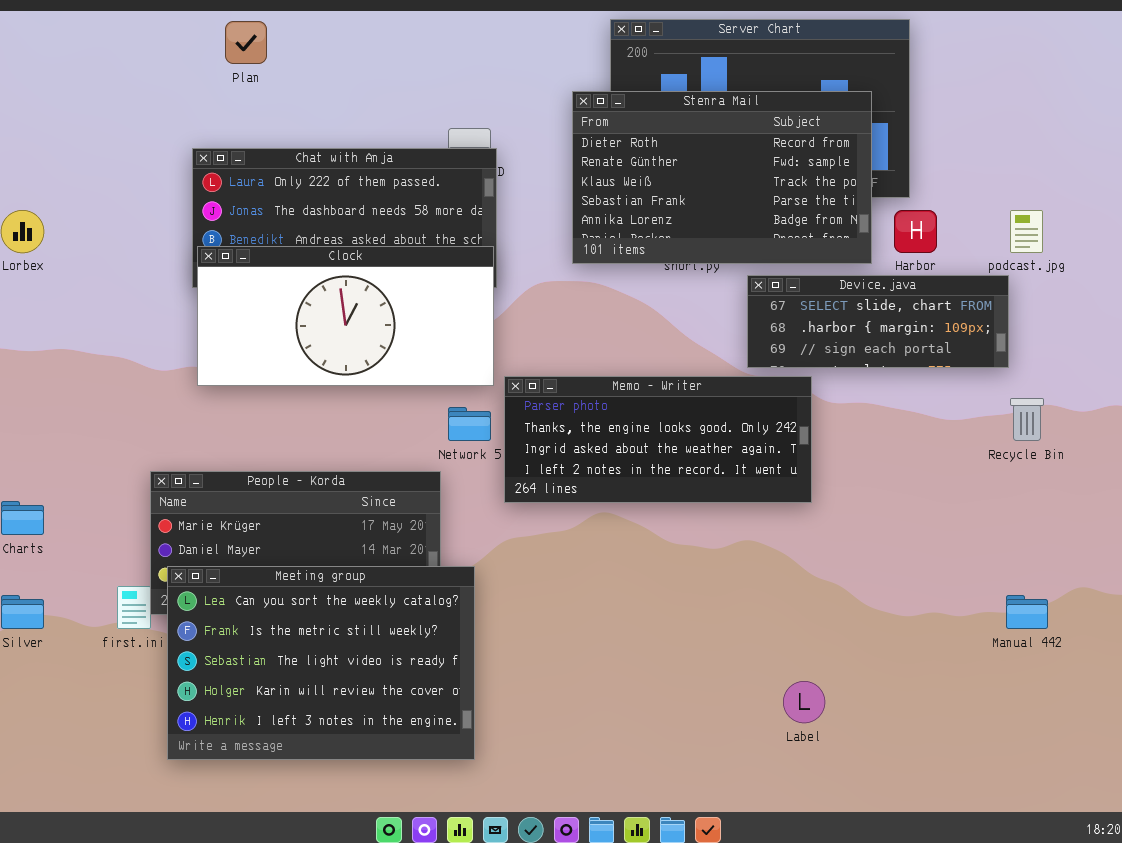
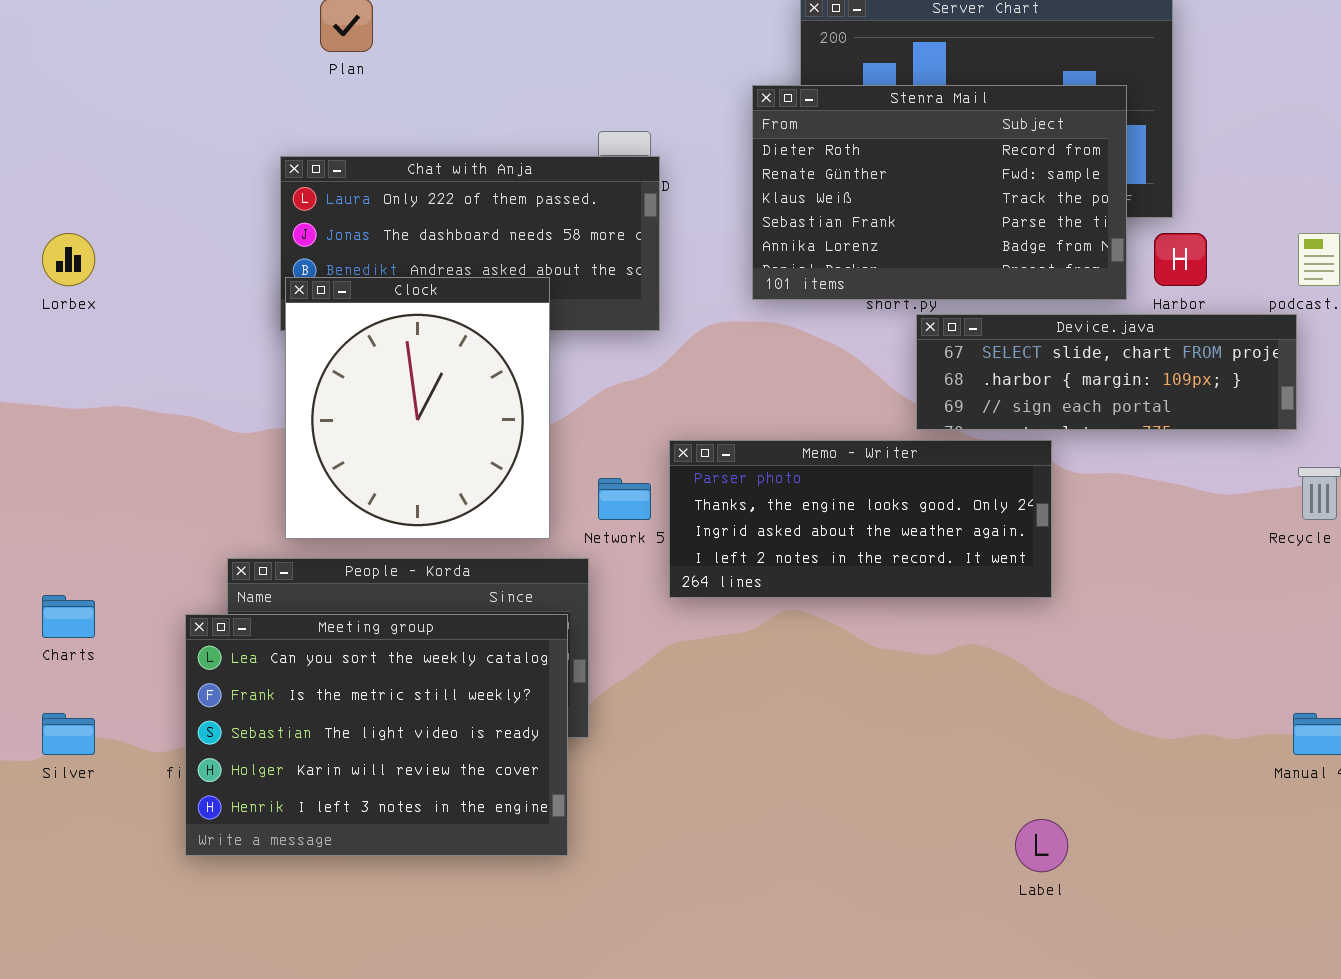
Clock: [197,246,494,386] -> [285,277,550,539], resized
Device.java: [747,275,1009,368] -> [916,314,1297,430], resized
Meeting group: [167,566,475,760] -> [185,614,568,856], moved

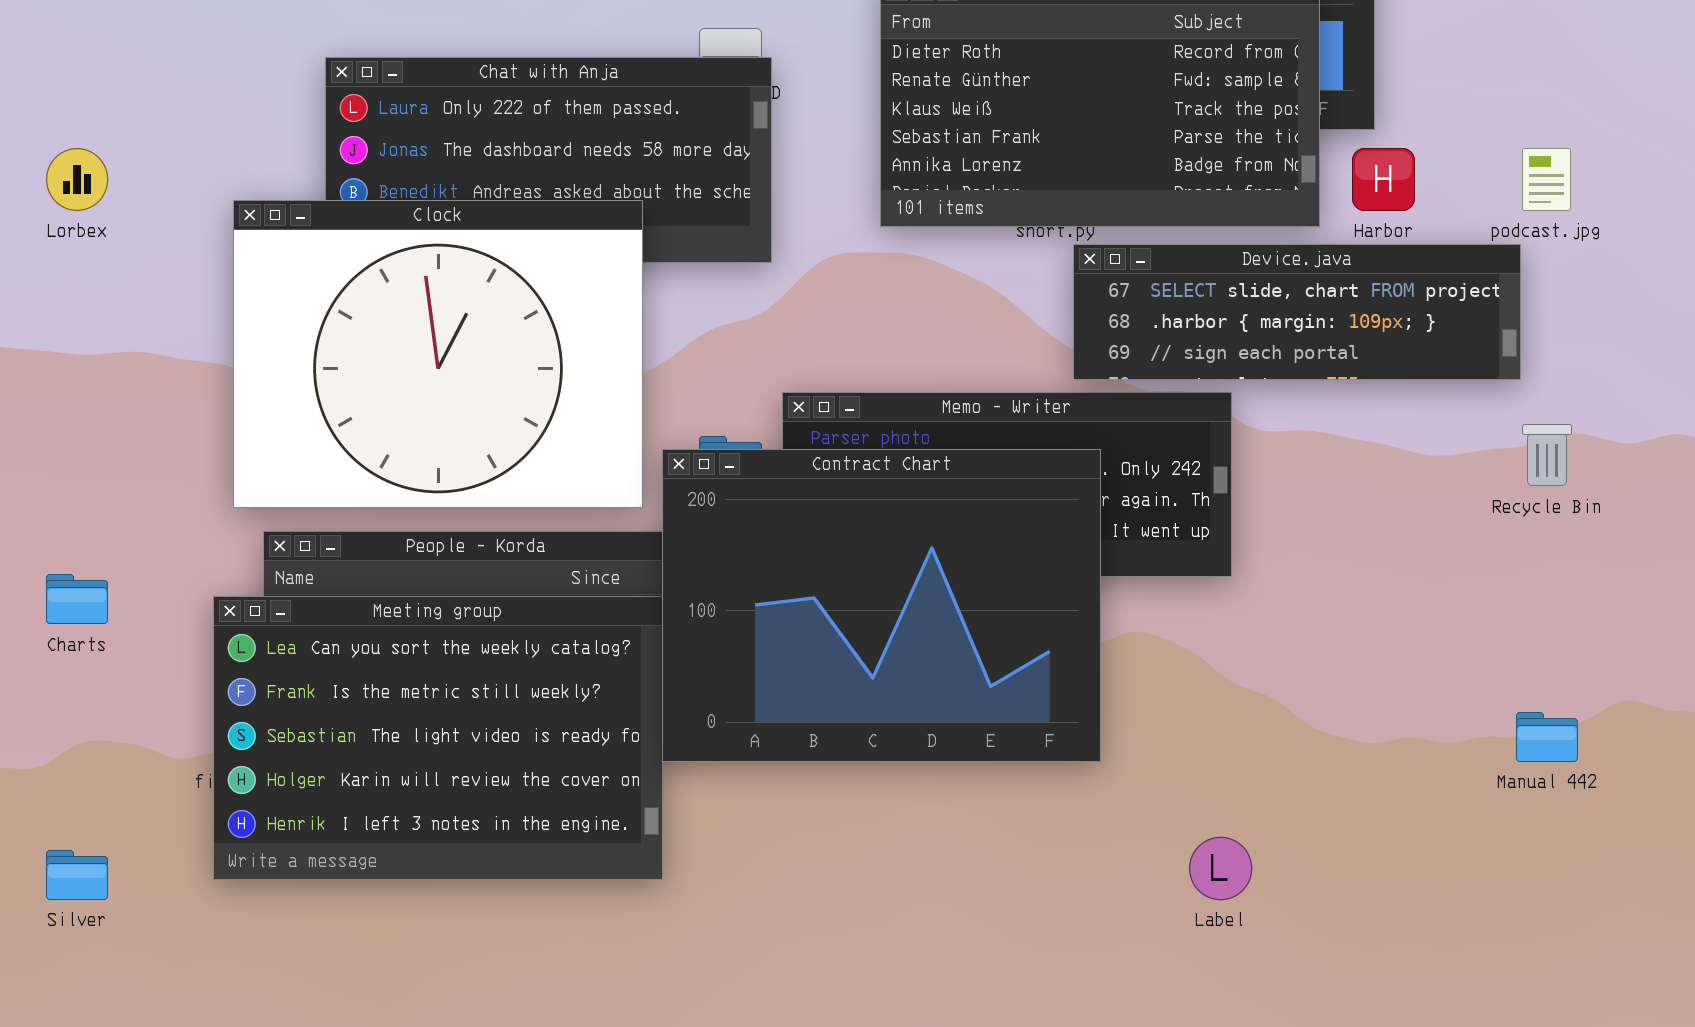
Clock: [285,277,550,539] -> [233,200,643,508], resized
Contract Chart: none -> [662,449,1101,762], opened
Silver: [42,713,95,755] -> [46,850,108,900], moved

